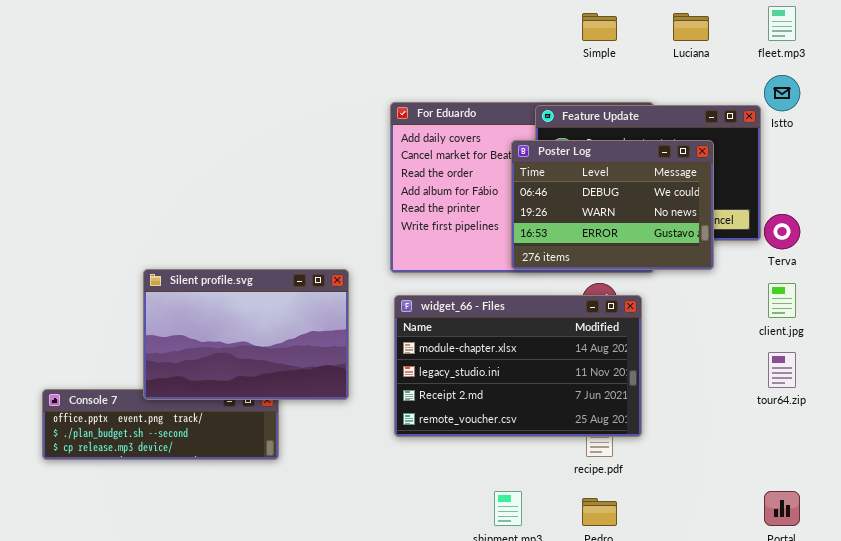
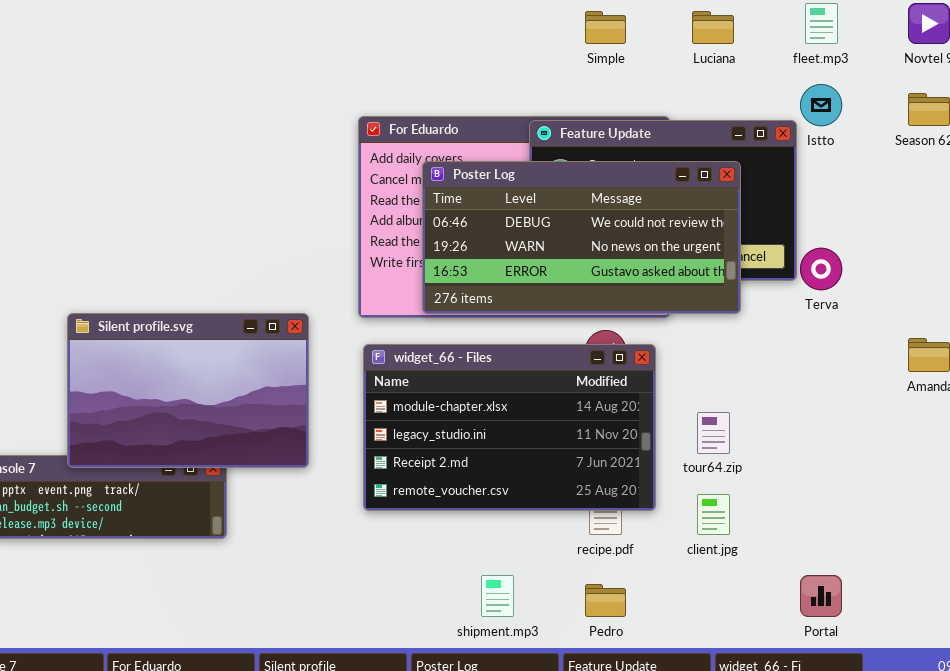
Poster Log: [511,140,714,270] -> [422,161,741,314], resized
client.jpg: [768,283,796,318] -> [697,494,730,535], moved
tour64.zip: [768,352,796,388] -> [697,412,730,454], moved

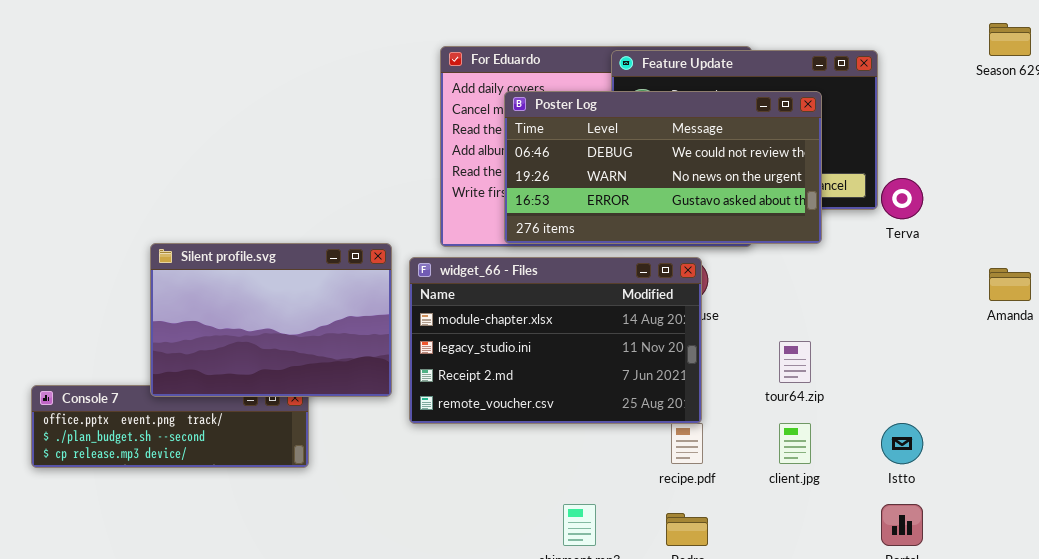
Istto: [800,84,842,126] -> [881,423,923,464], moved
widget_66 - Files: [363,344,656,511] -> [409,257,702,424], moved

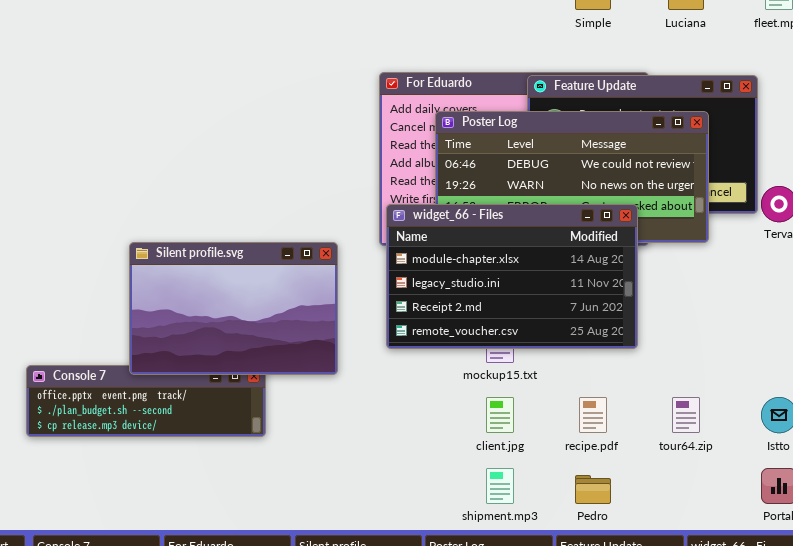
widget_66 - Files: [409,257,702,424] -> [386,204,638,349], moved
tour64.zip: [779,341,811,383] -> [672,397,700,433], moved
client.jpg: [779,423,811,464] -> [486,397,514,433], moved

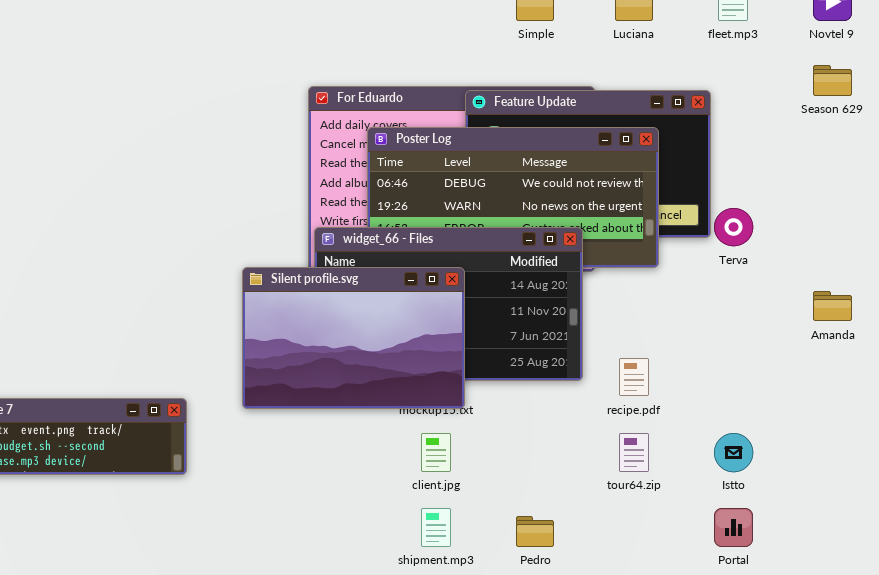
Silent profile.svg: [129,242,338,375] -> [242,267,465,409], moved
recipe.pdf: [579,397,607,433] -> [619,358,649,396], moved

